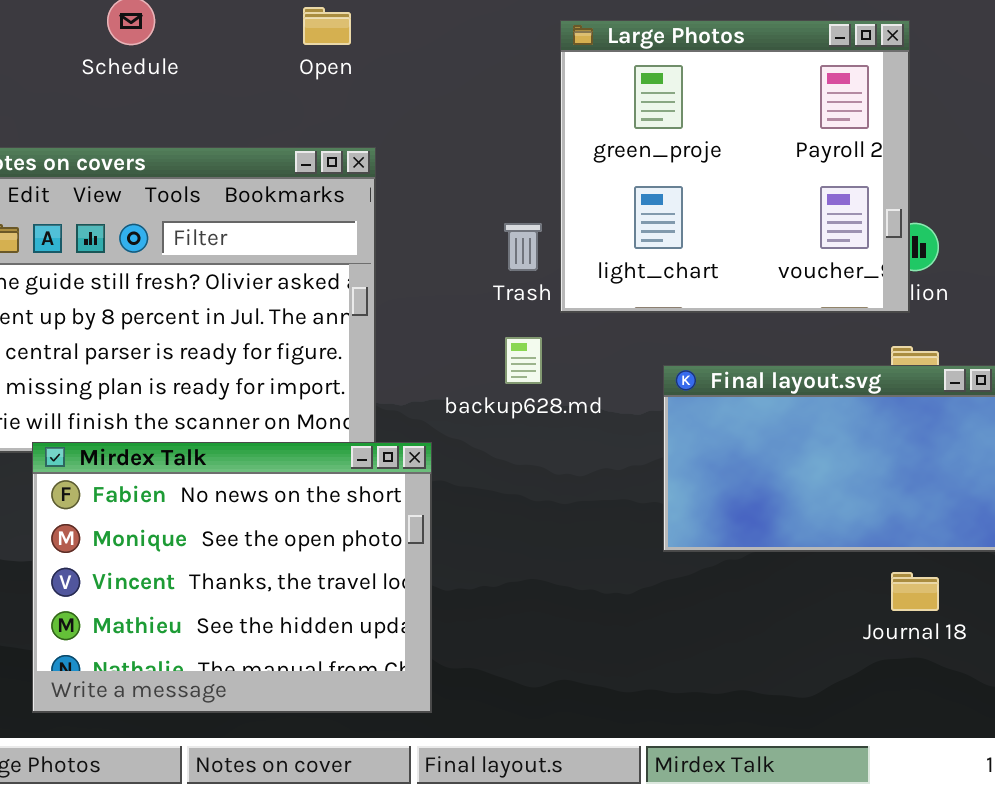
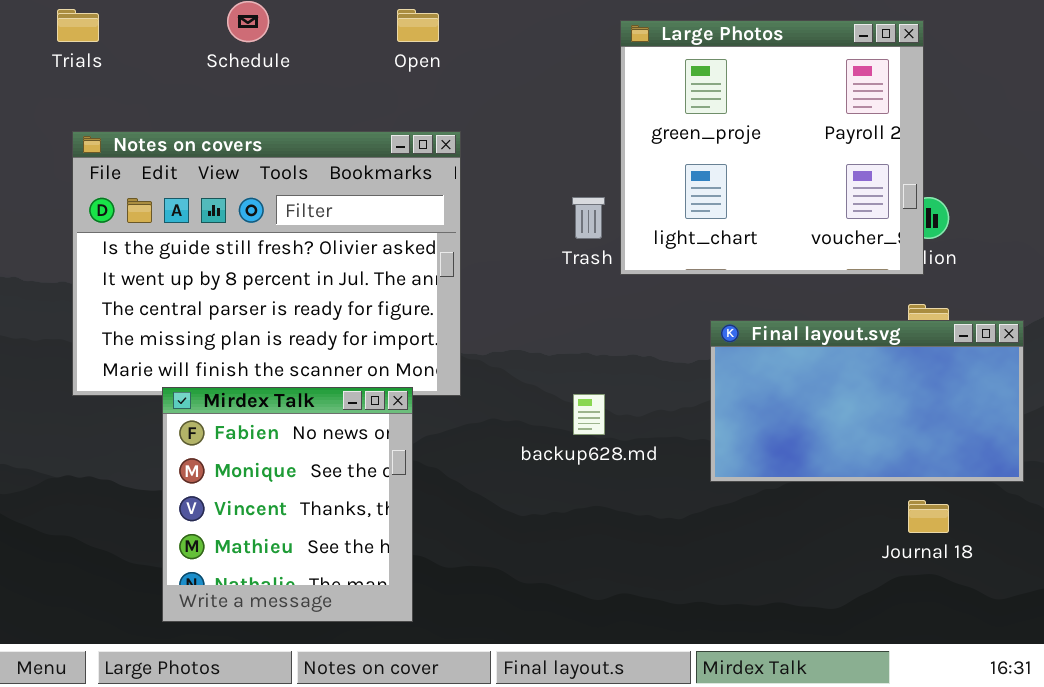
backup628.md: [505,337,542,384] -> [573,394,605,435], moved
Mirdex Talk: [32,442,432,713] -> [162,387,413,622], resized

